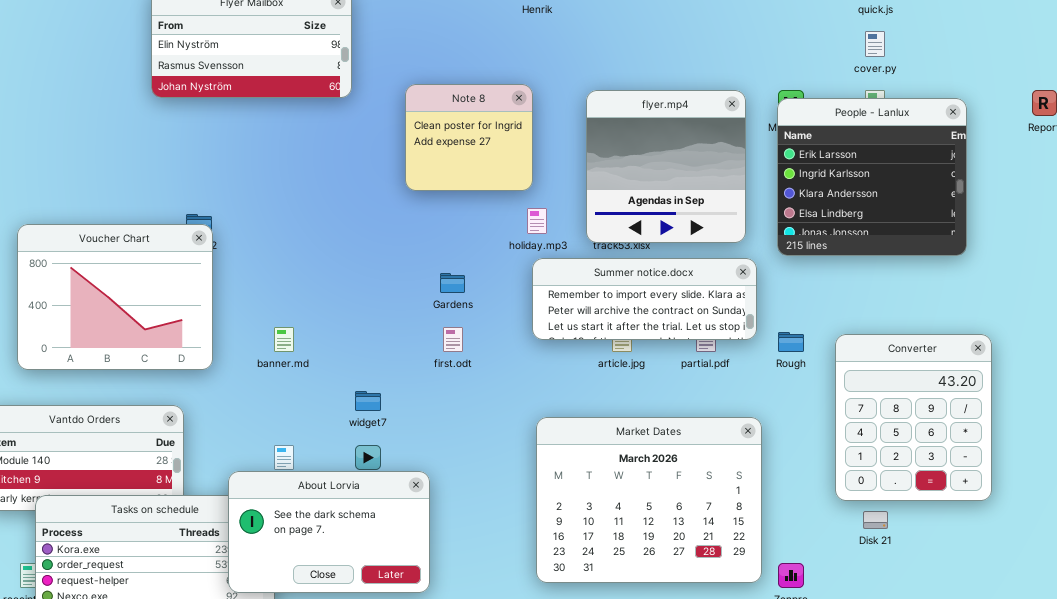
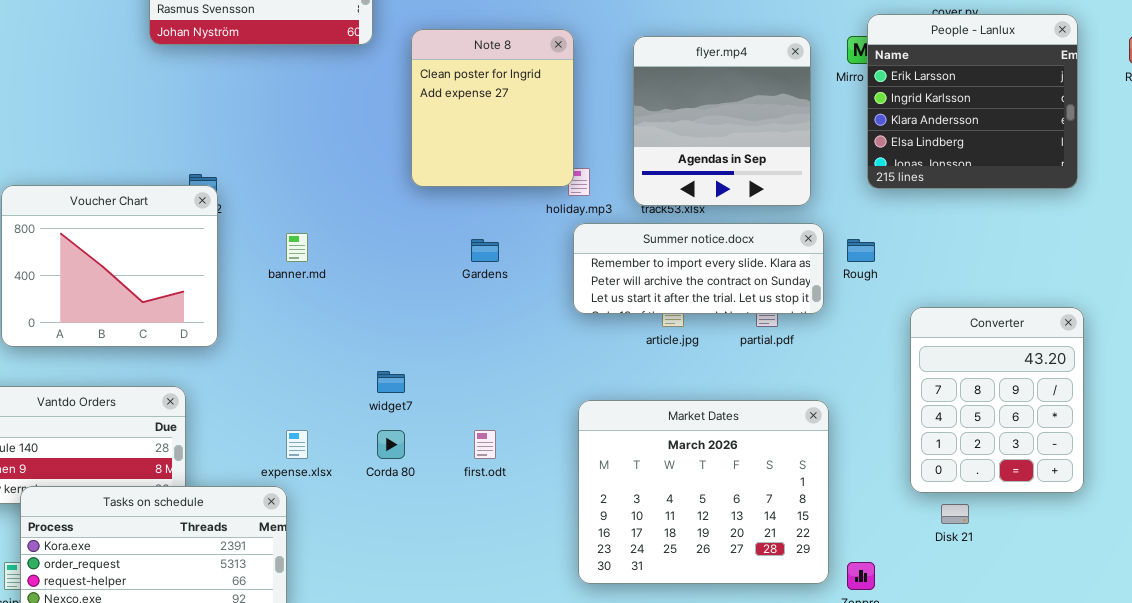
Note 8: [405,84,533,191] -> [411,29,574,187], resized
People - Lanlux: [777,98,967,256] -> [867,14,1078,189], moved
banner.md: [274,327,294,352] -> [286,233,308,262], moved
first.odt: [443,327,463,352] -> [474,430,496,459], moved
Rough: [778,332,804,352] -> [847,239,875,262], moved
About Lorvia: [228,471,430,593] -> none, closed

